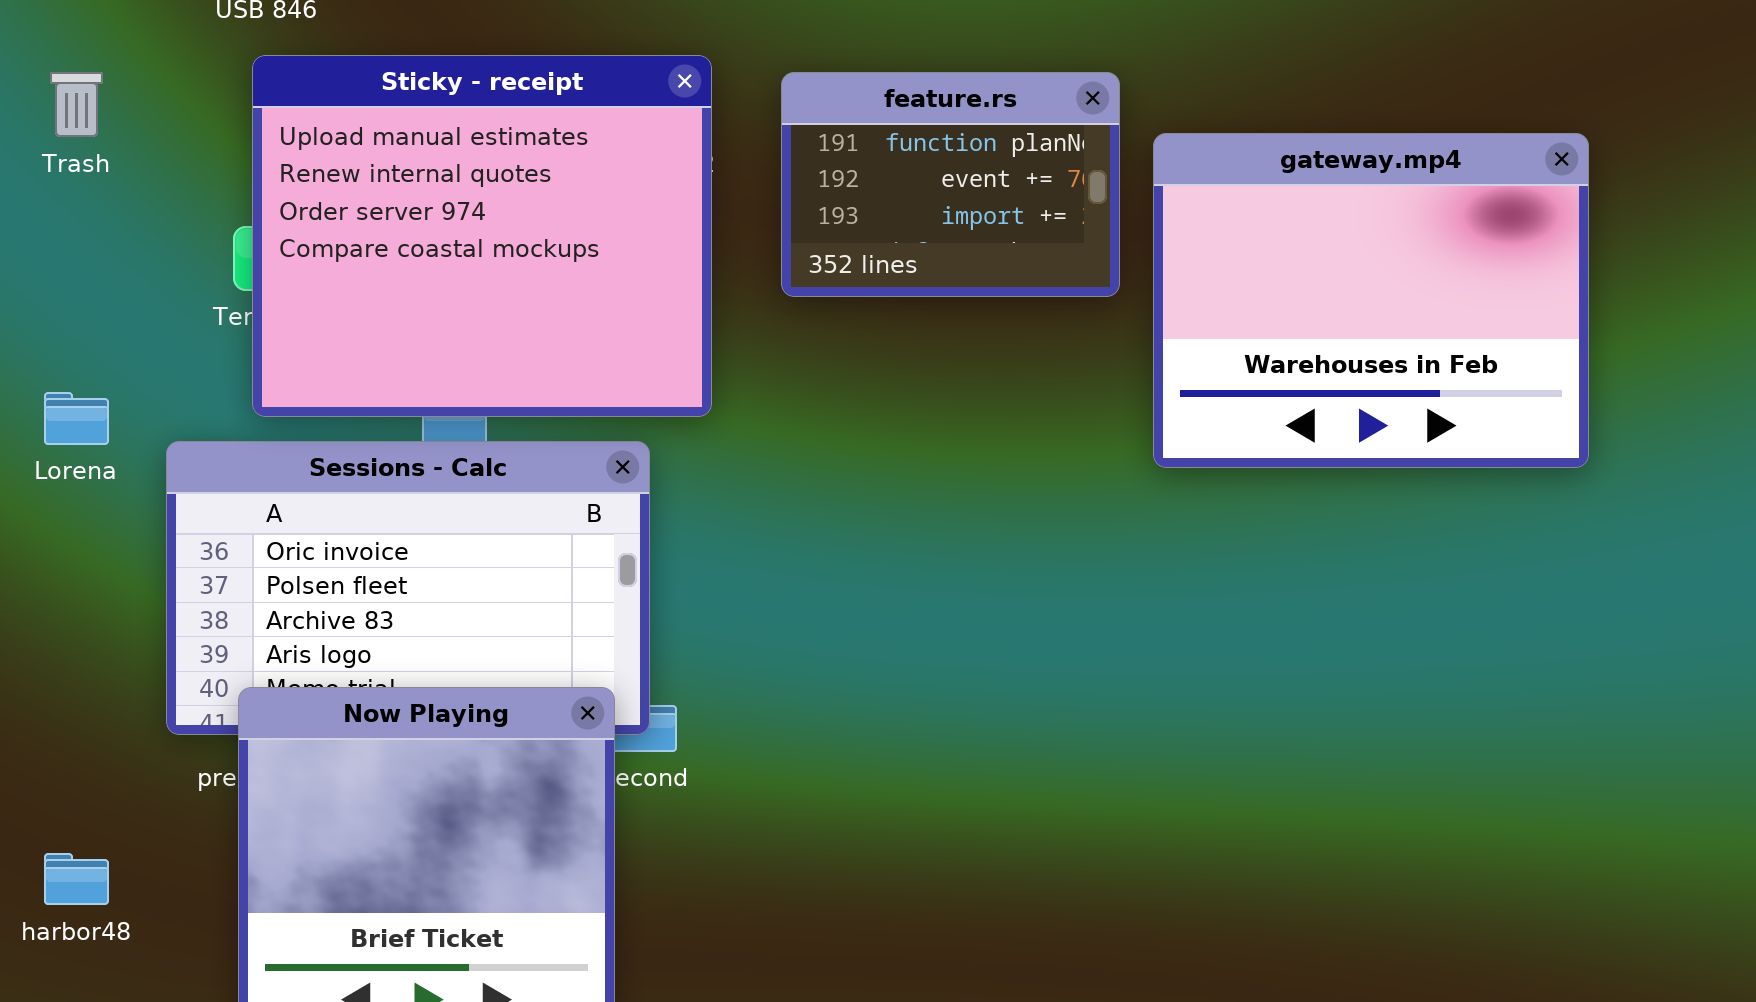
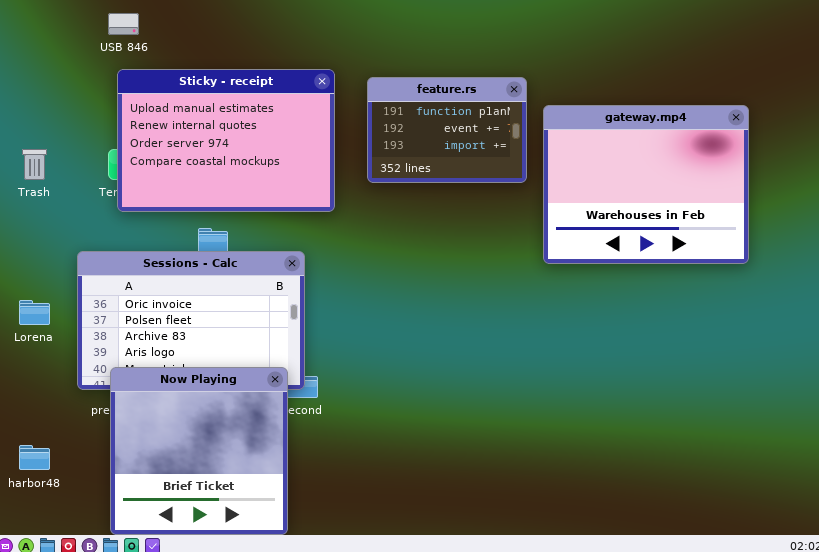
Sticky - receipt: [252,55,712,417] -> [117,69,335,212], resized
Trash: [50,72,103,137] -> [22,149,47,180], moved
Lorena: [44,392,109,445] -> [19,300,50,325], moved

